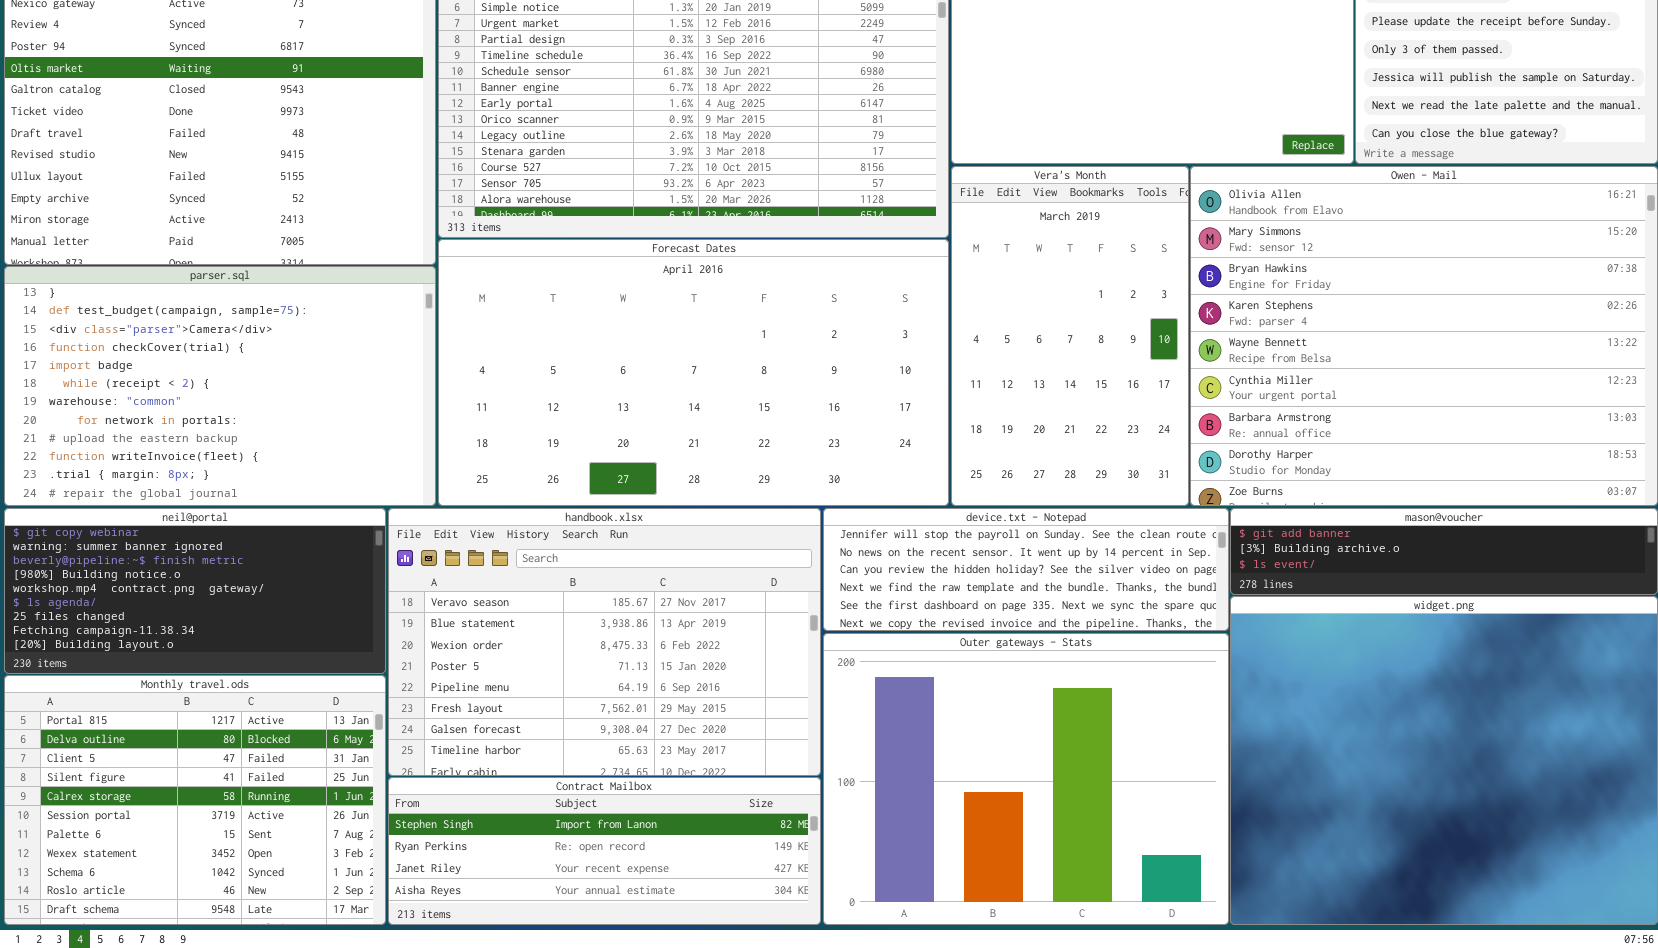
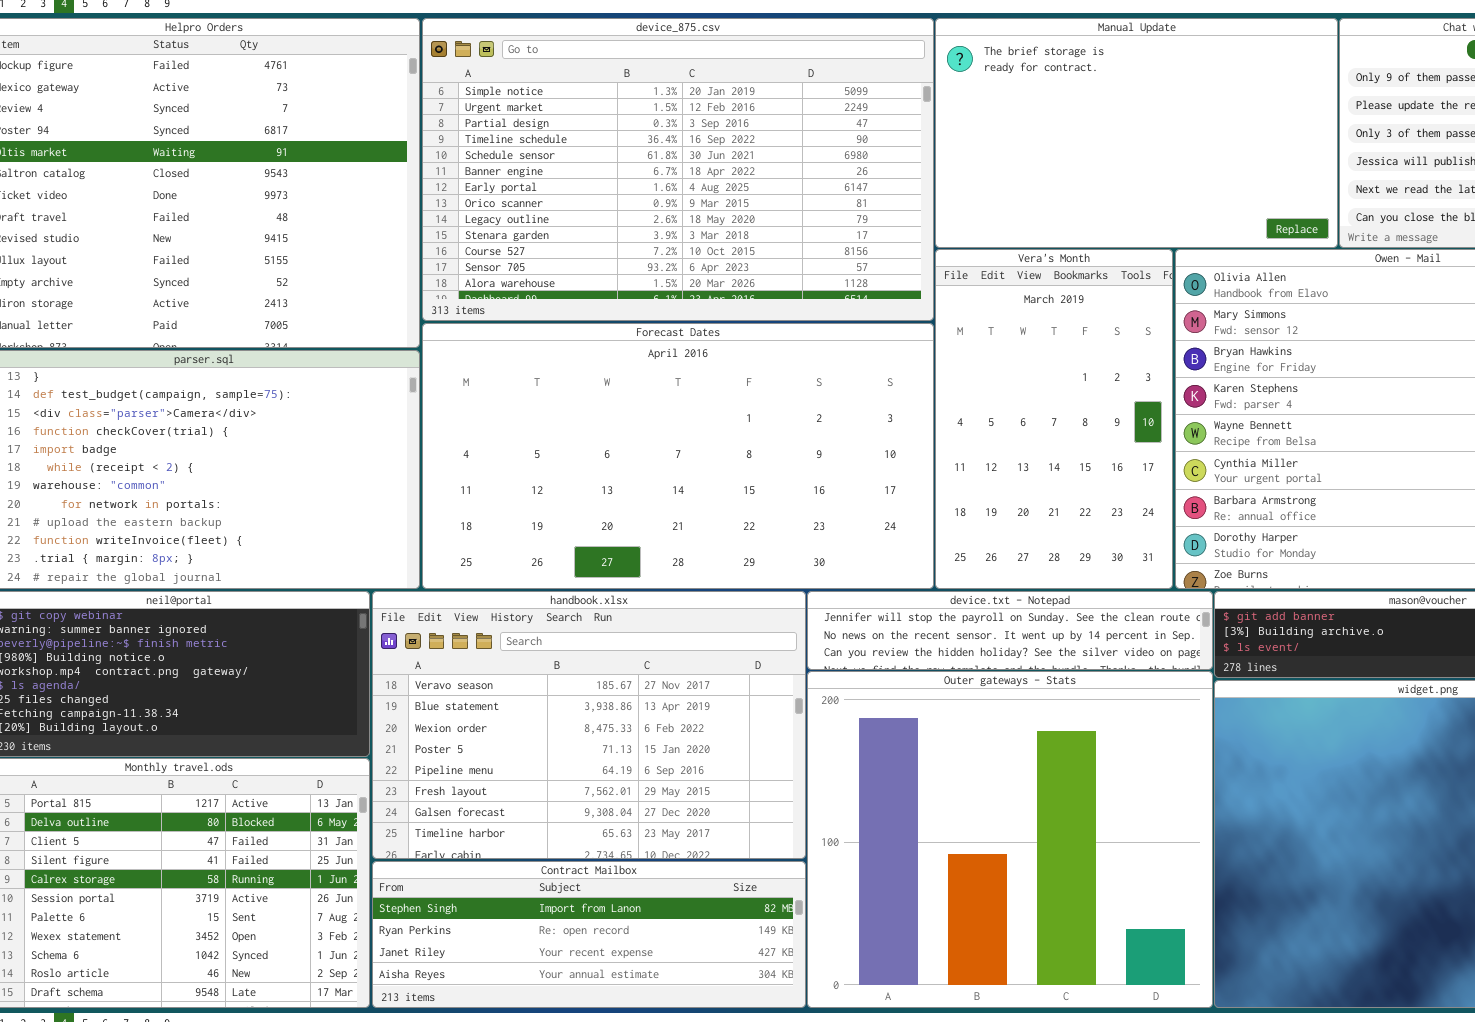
device.txt - Notepad: [823,508,1229,631] -> [807,591,1213,670], resized
Outer gateways - Stats: [823,633,1229,925] -> [807,671,1213,1008], resized

